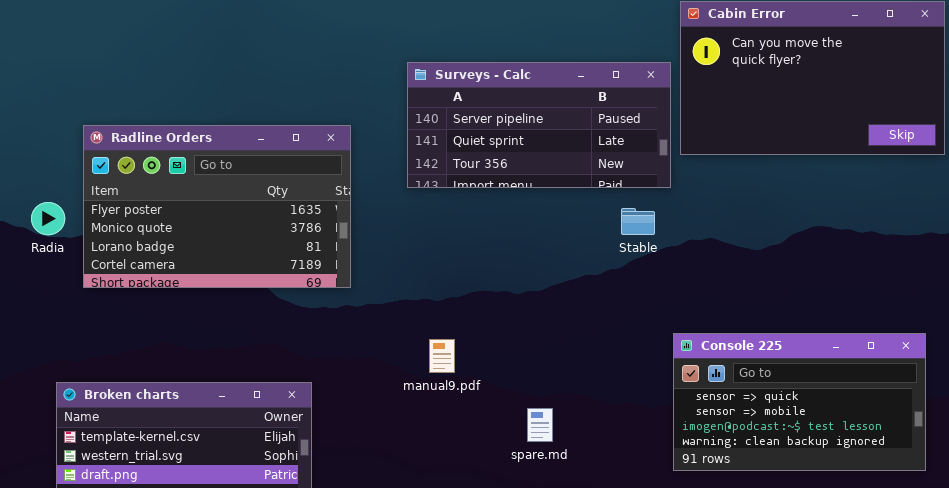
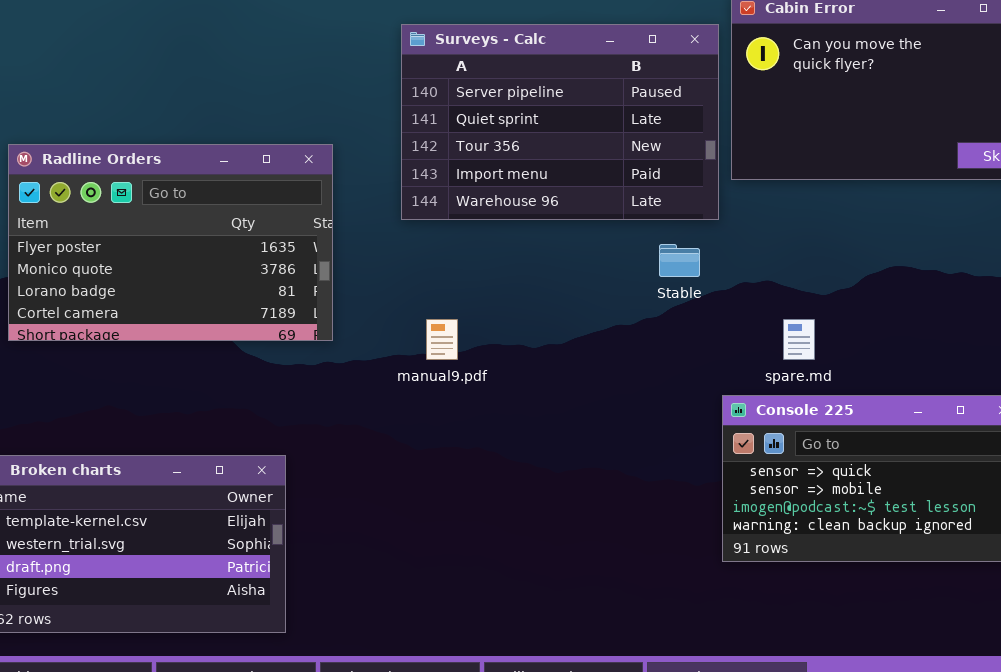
Surveys - Calc: [407,62,671,188] -> [401,24,719,220], resized
manual9.pdf: [429,339,455,373] -> [426,319,458,360], moved
spare.md: [527,408,553,442] -> [783,319,815,360], moved

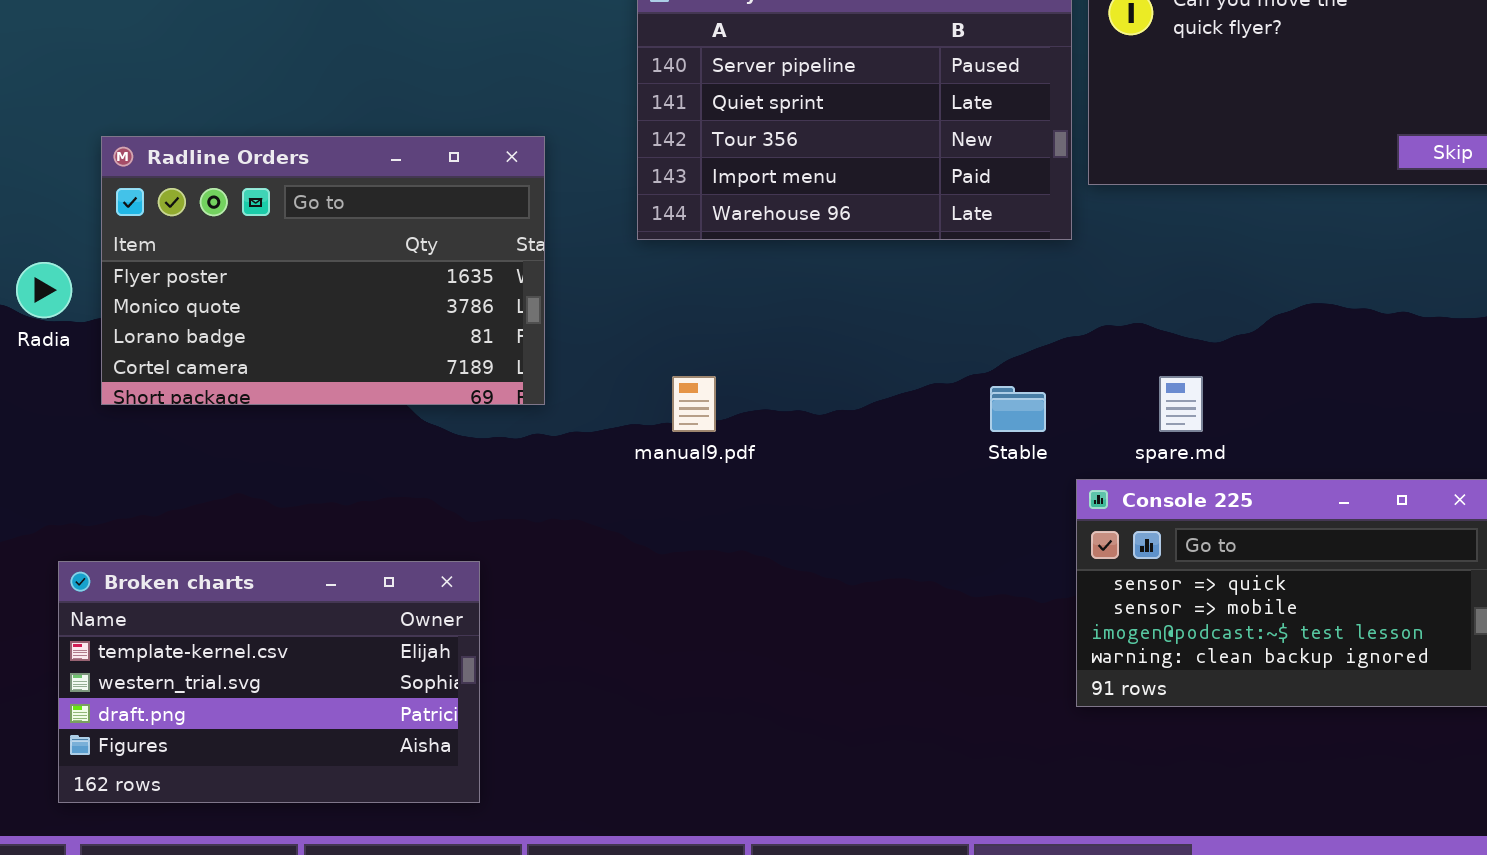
Stable: [659,244,700,277] -> [990,386,1046,432], moved

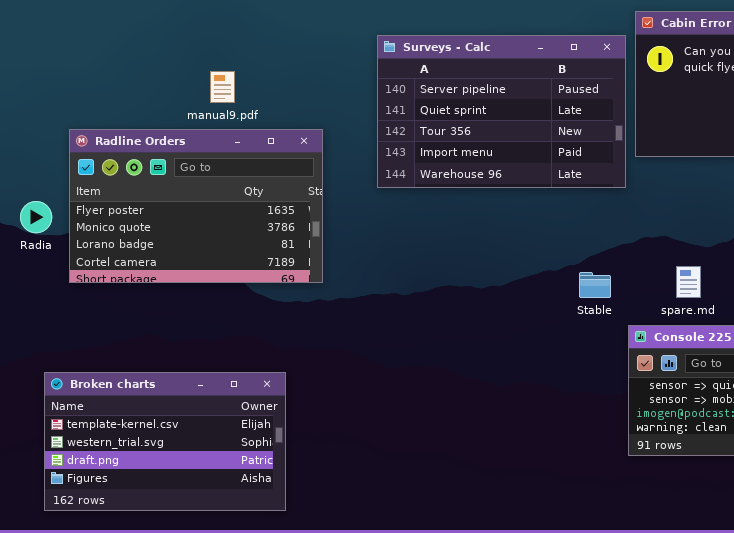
manual9.pdf: [672,376,716,432] -> [210,71,235,103], moved

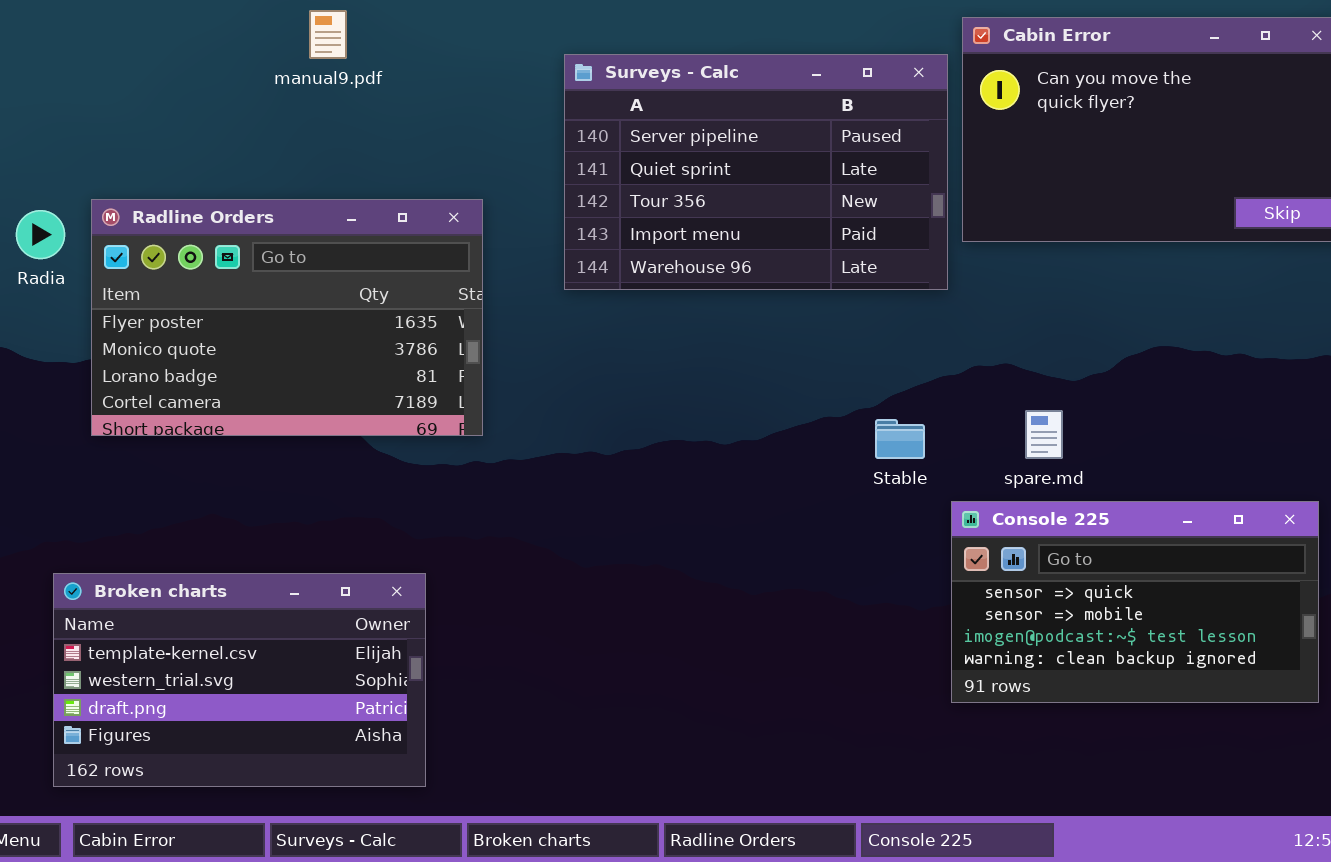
manual9.pdf: [210,71,235,103] -> [309,10,347,59], moved
Radia: [20,201,52,233] -> [16,210,65,259], moved

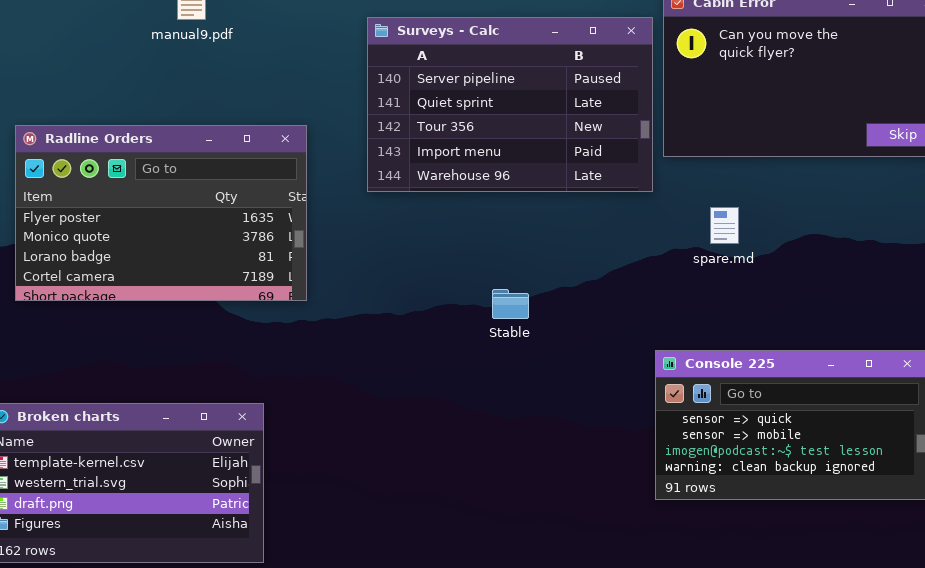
spare.md: [1025,410,1063,459] -> [710,207,739,244], moved
Stable: [875,419,925,459] -> [492,289,529,319], moved

